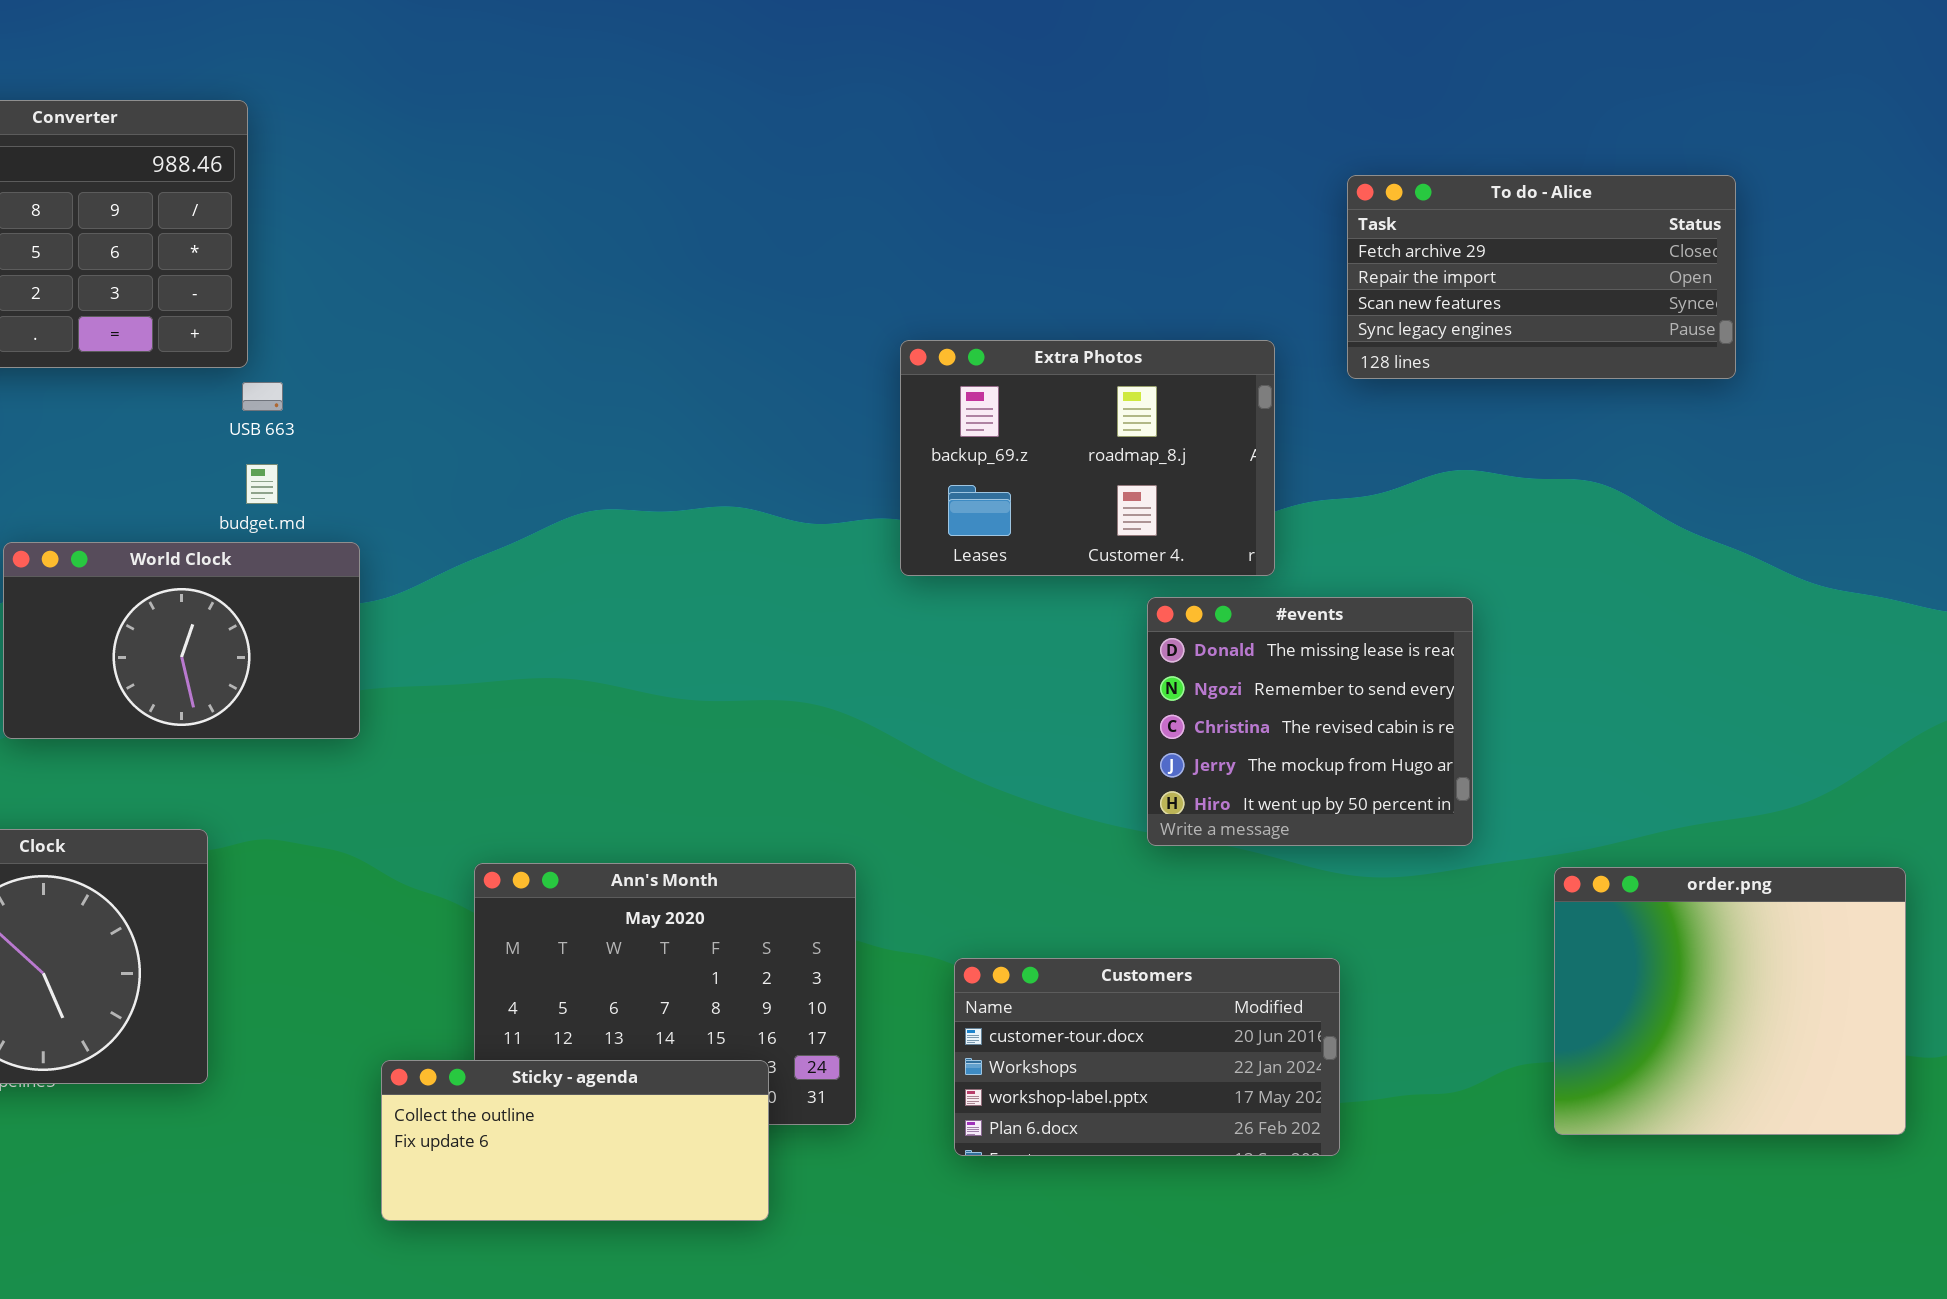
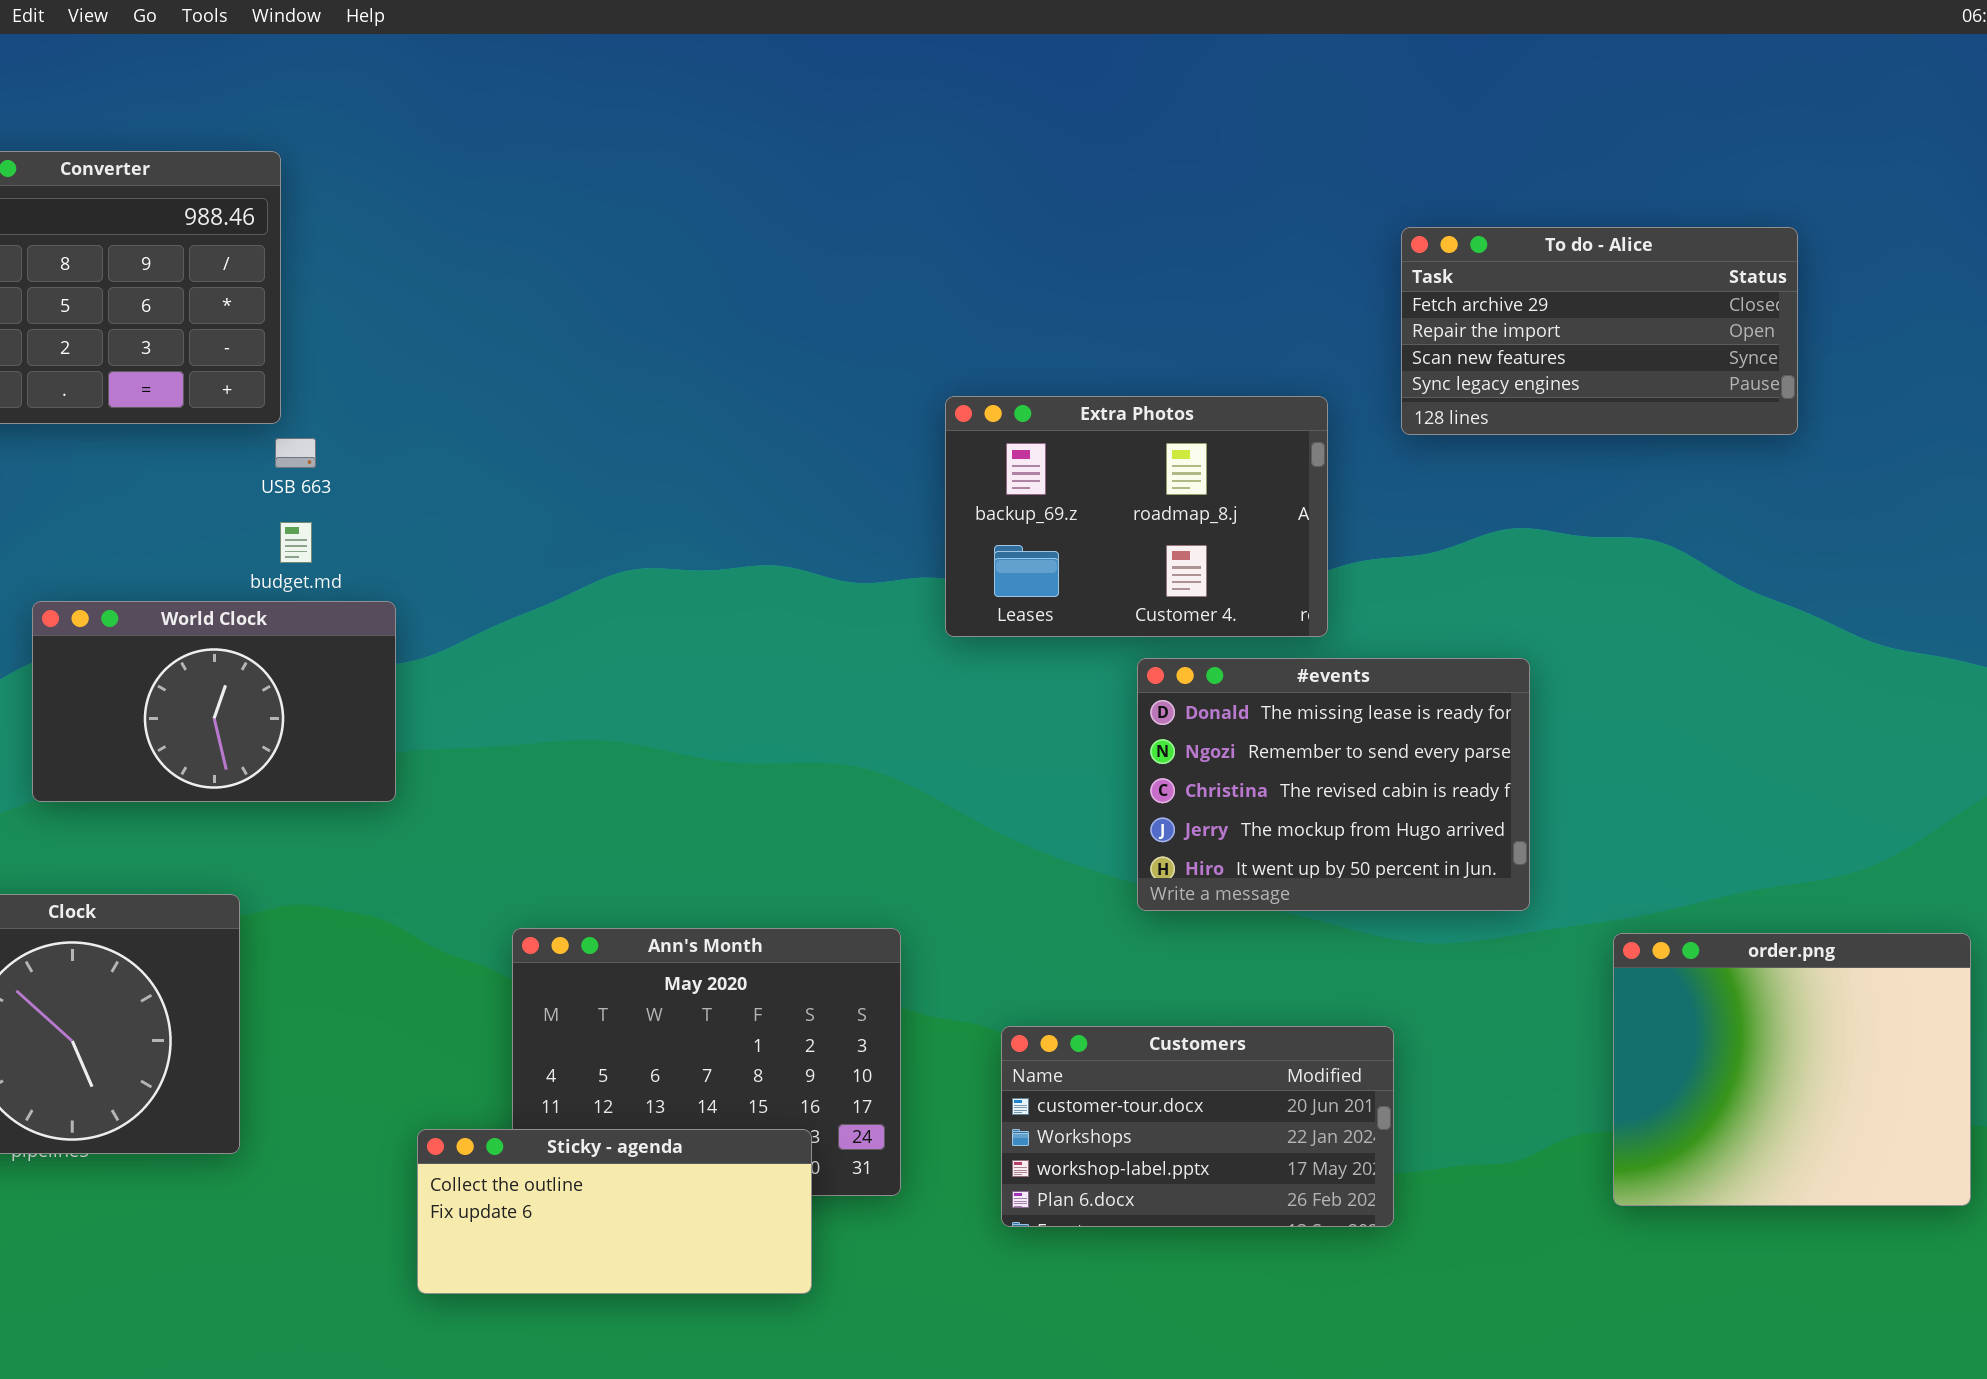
#events: [1147,597,1473,846] -> [1137,658,1530,911], resized

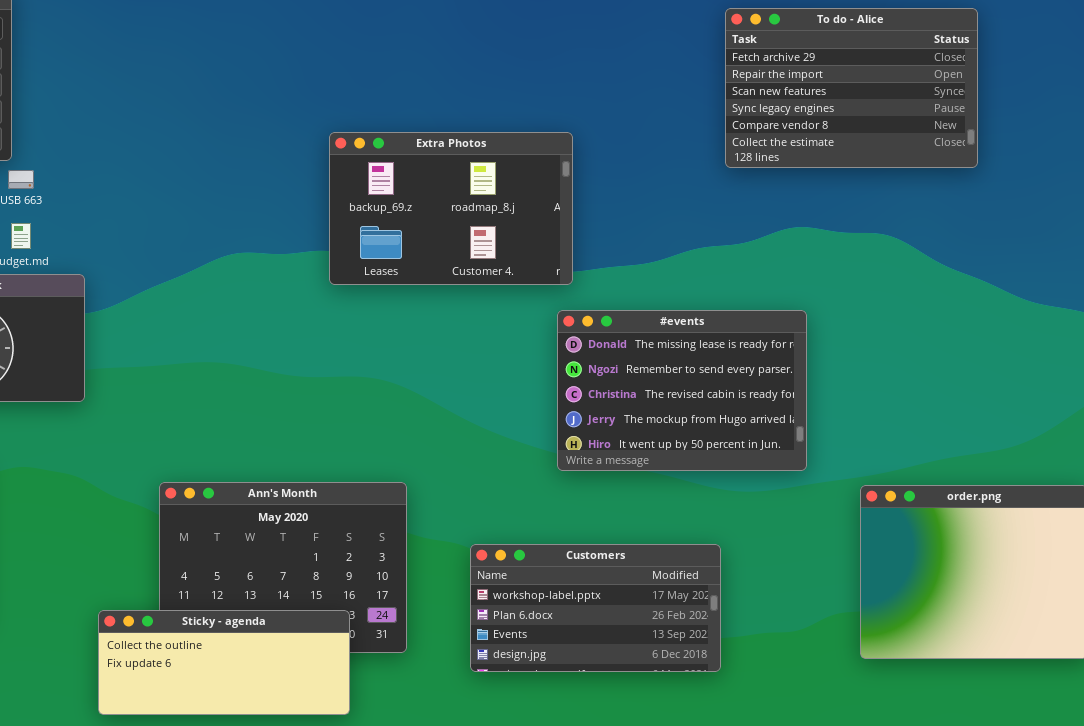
To do - Alice: [1401,227,1798,435] -> [725,8,978,168], resized
Extra Photos: [945,396,1328,637] -> [329,132,573,285], moved
Customers: [1001,1026,1394,1227] -> [470,544,721,672], scrolled down 2 rows

